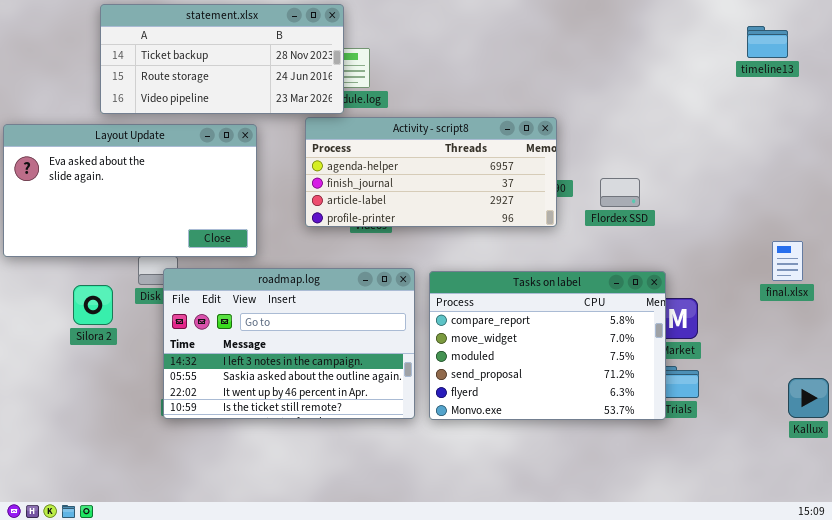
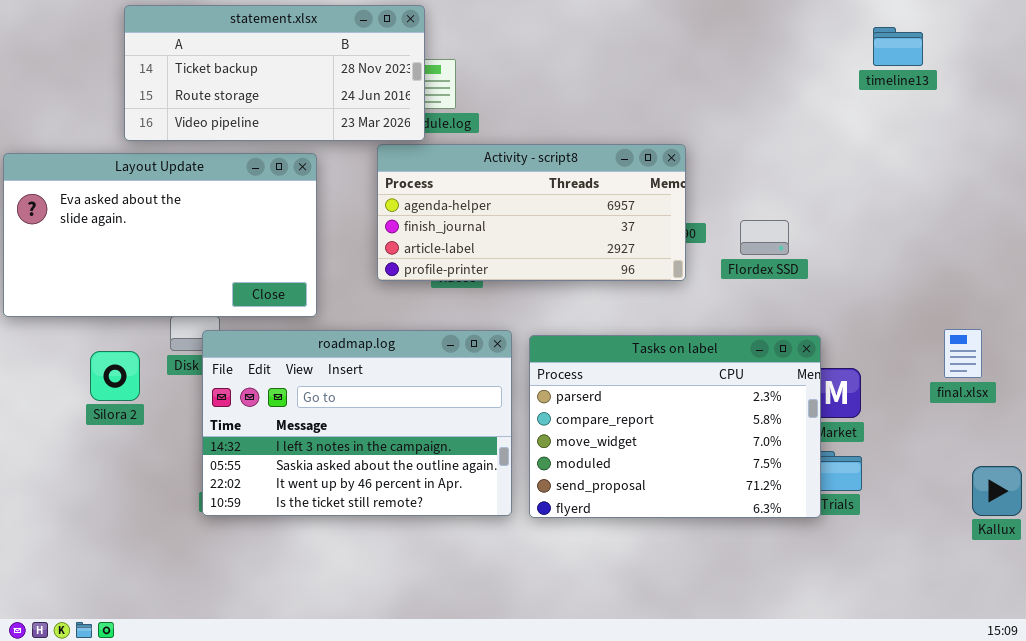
timeline13: [747,26,788,58] -> [873,27,923,66], moved
final.xlsx: [772,241,803,281] -> [944,329,982,378], moved
Tasks on label: [429,271,666,420] -> [529,335,821,518], scrolled up 1 row

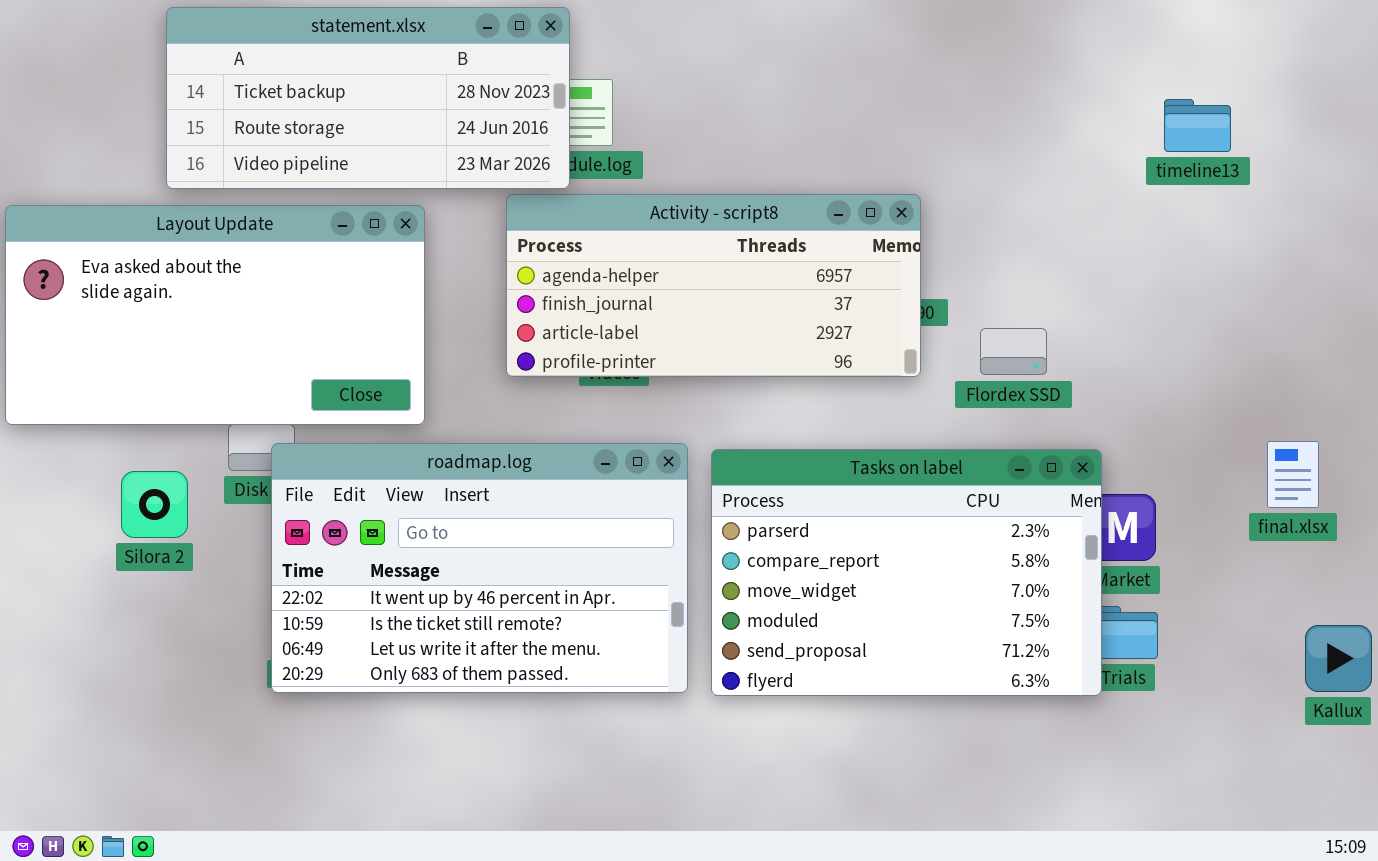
timeline13: [873,27,923,66] -> [1164,99,1231,152], moved
Flordex SSD: [740,220,789,255] -> [980,328,1047,375], moved
roadmap.log: [202,330,512,516] -> [271,443,688,693], scrolled down 2 rows

